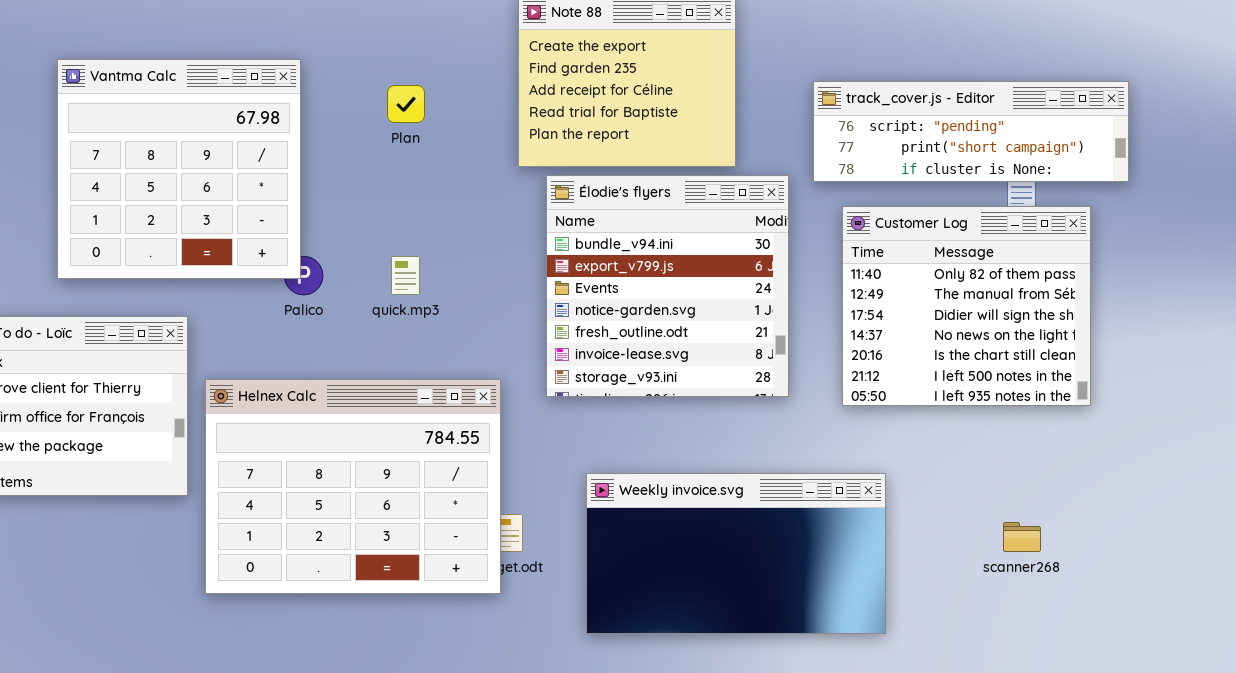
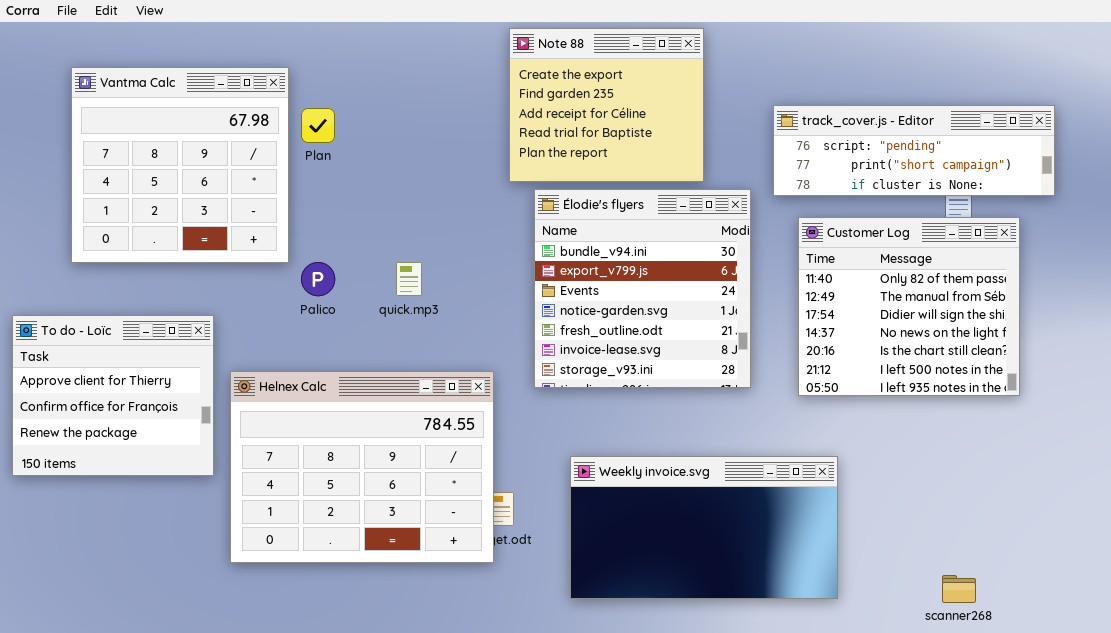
Vantma Calc: [57,59,301,279] -> [71,67,289,263], moved
Plan: [387,85,425,123] -> [301,108,335,143], moved
scanner268: [1003,522,1041,552] -> [942,575,976,603], moved

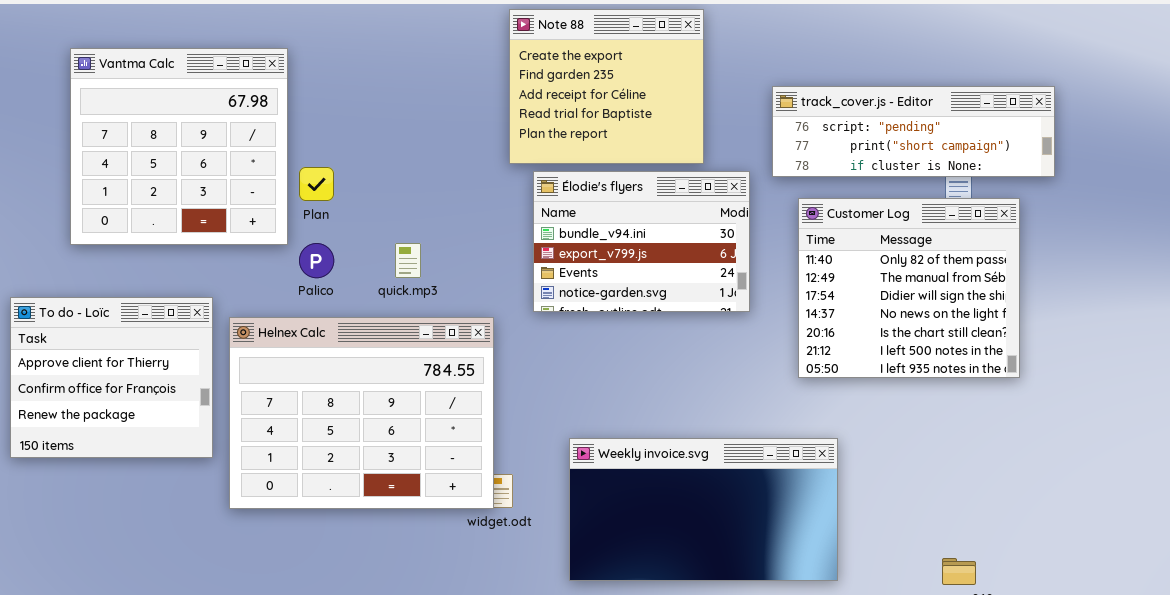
Plan: [301,108,335,143] -> [299,167,334,201], moved
Élodie's flyers: [534,189,751,388] -> [533,171,750,312], resized
Helnex Calc: [230,371,494,563] -> [229,317,494,509], moved

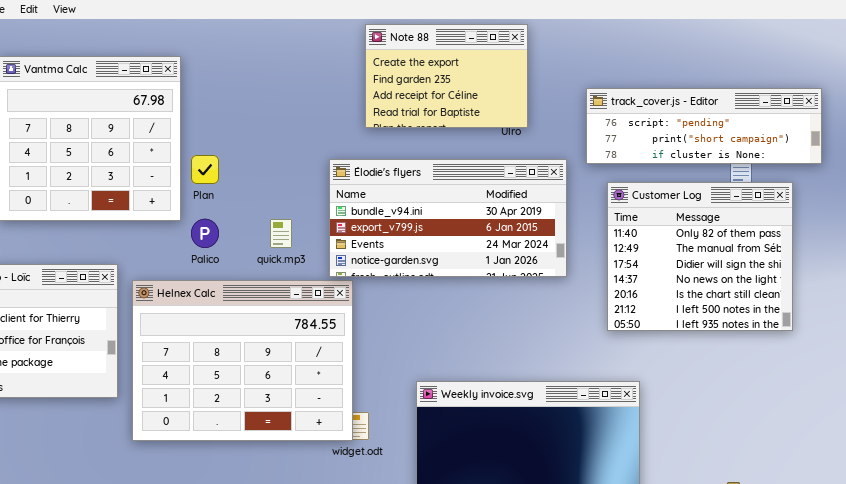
Note 88: [509,9,704,164] -> [365,24,528,128], resized
Élodie's flyers: [533,171,750,312] -> [329,159,567,277], resized

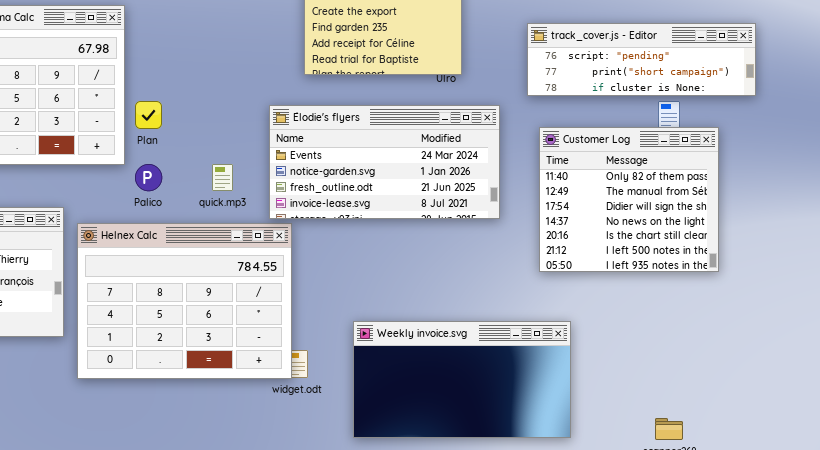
track_cover.js - Editor: [586,88,822,164] -> [527,23,756,96], moved
Élodie's flyers: [329,159,567,277] -> [269,105,500,219], scrolled down 2 rows

